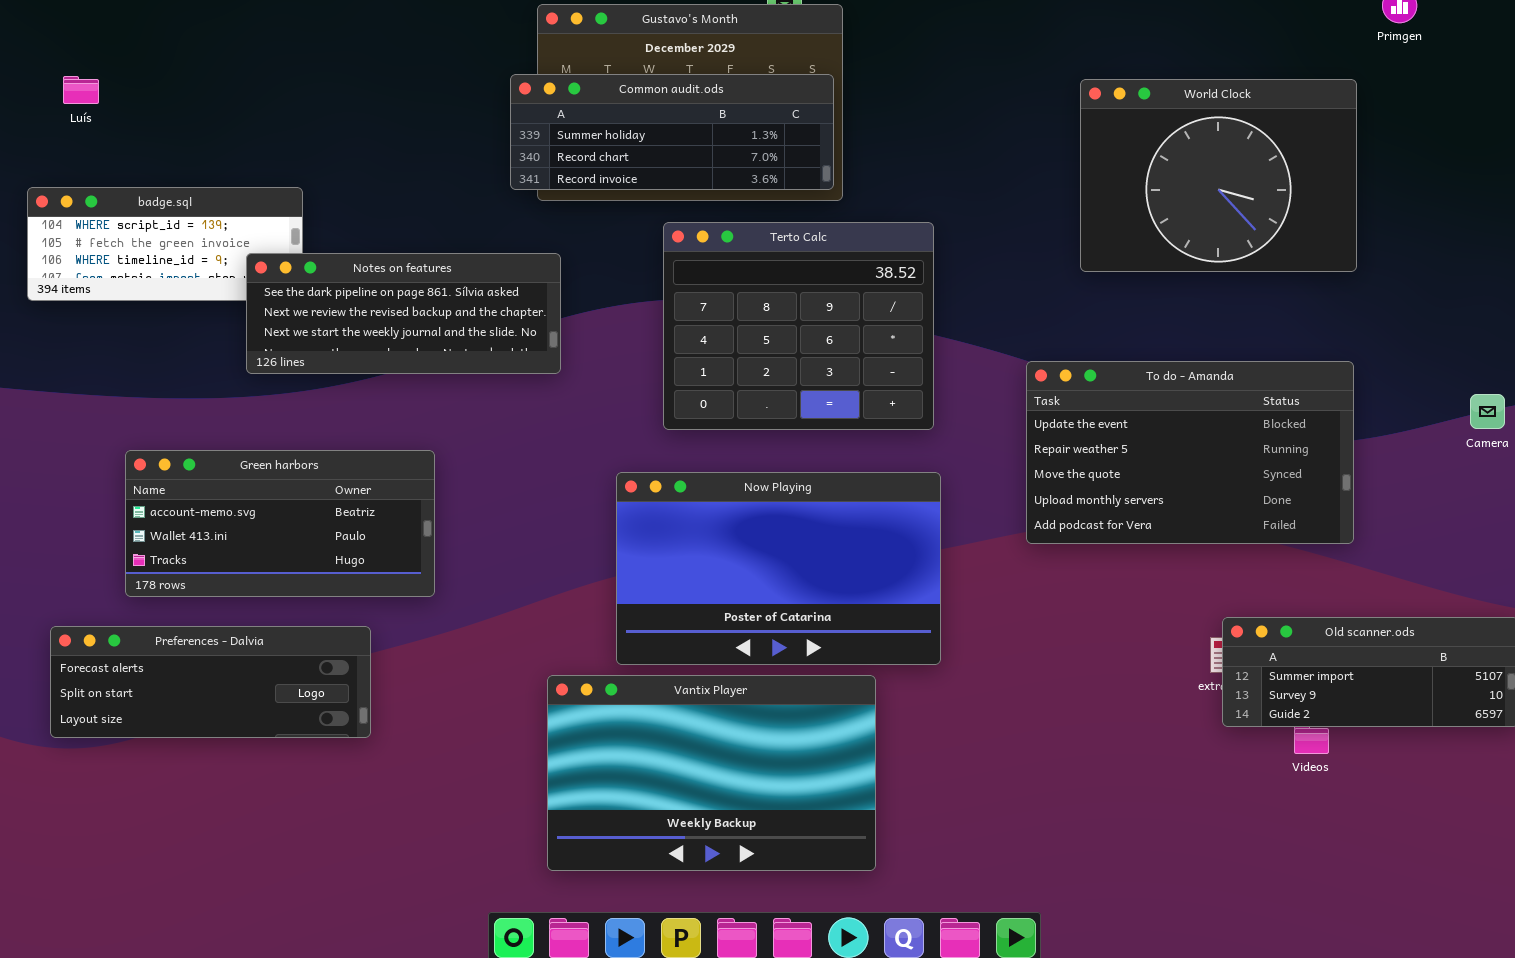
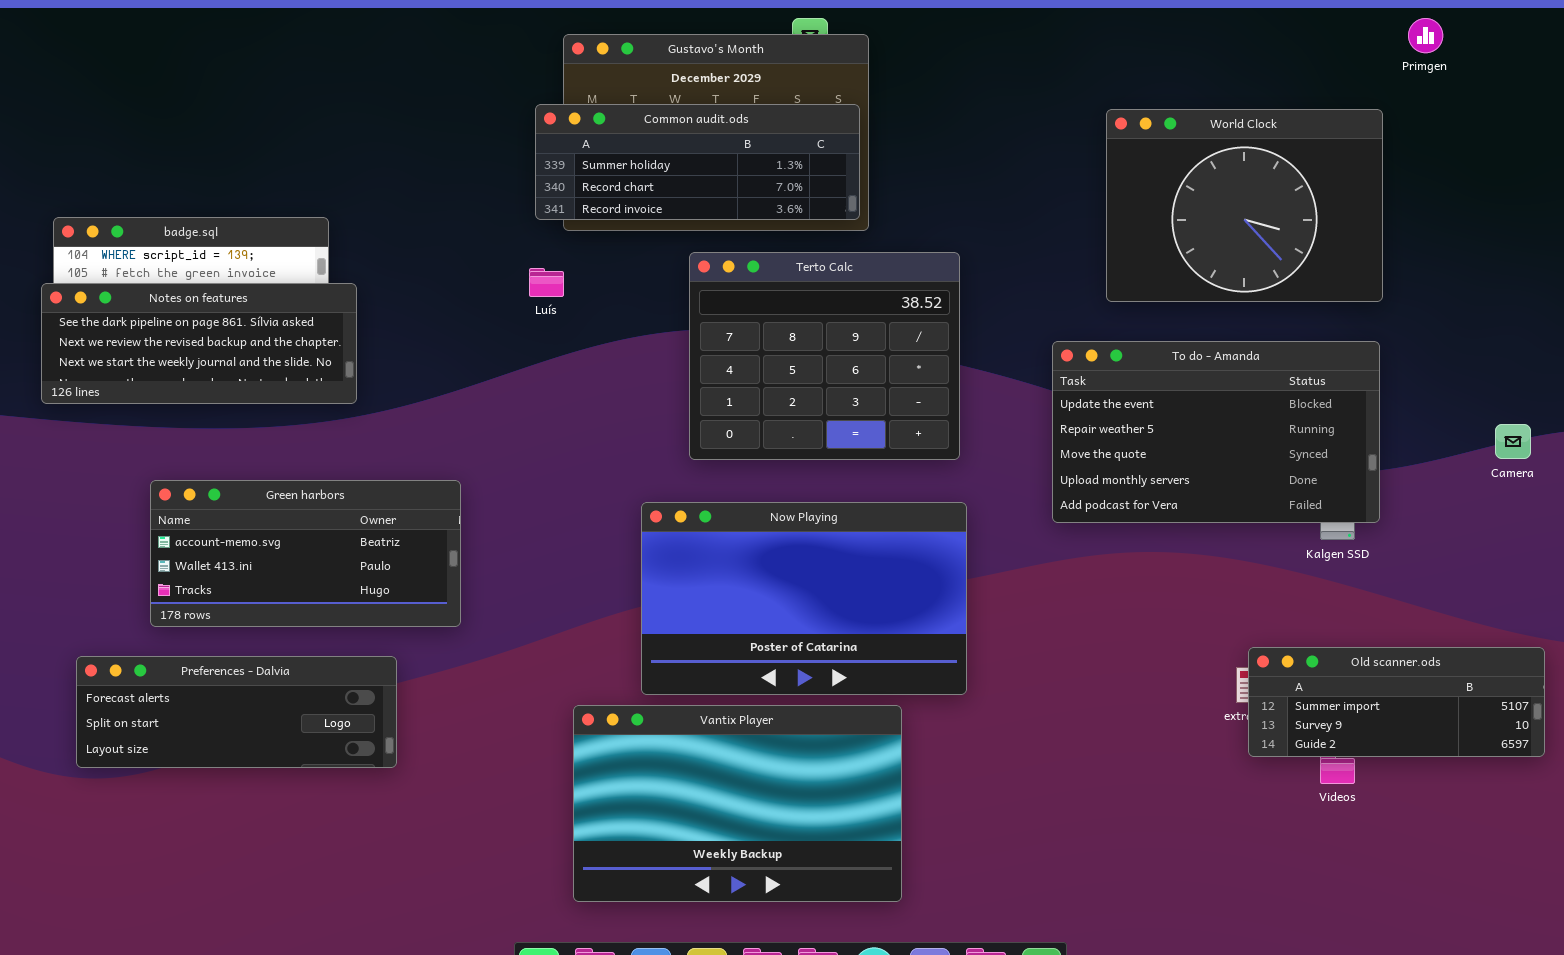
Luís: [63,76,99,104] -> [529,268,564,297], moved
Notes on features: [246,253,561,374] -> [41,283,357,404], moved
To do - Amanda: [1026,361,1354,544] -> [1052,341,1380,523], moved

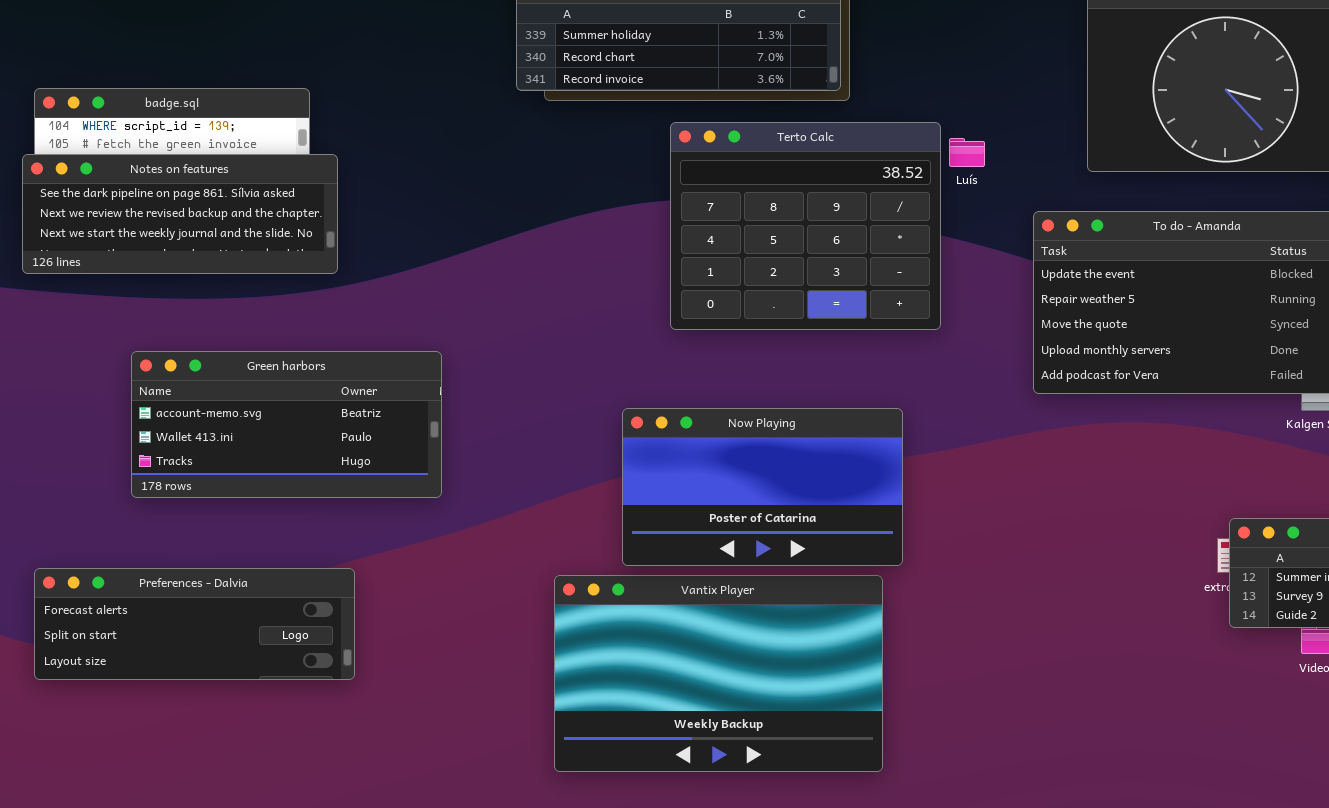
Luís: [529,268,564,297] -> [949,138,985,167], moved
Now Playing: [641,502,967,695] -> [622,408,903,566], resized
Preferences - Dalvia: [76,656,397,768] -> [34,568,355,680], moved

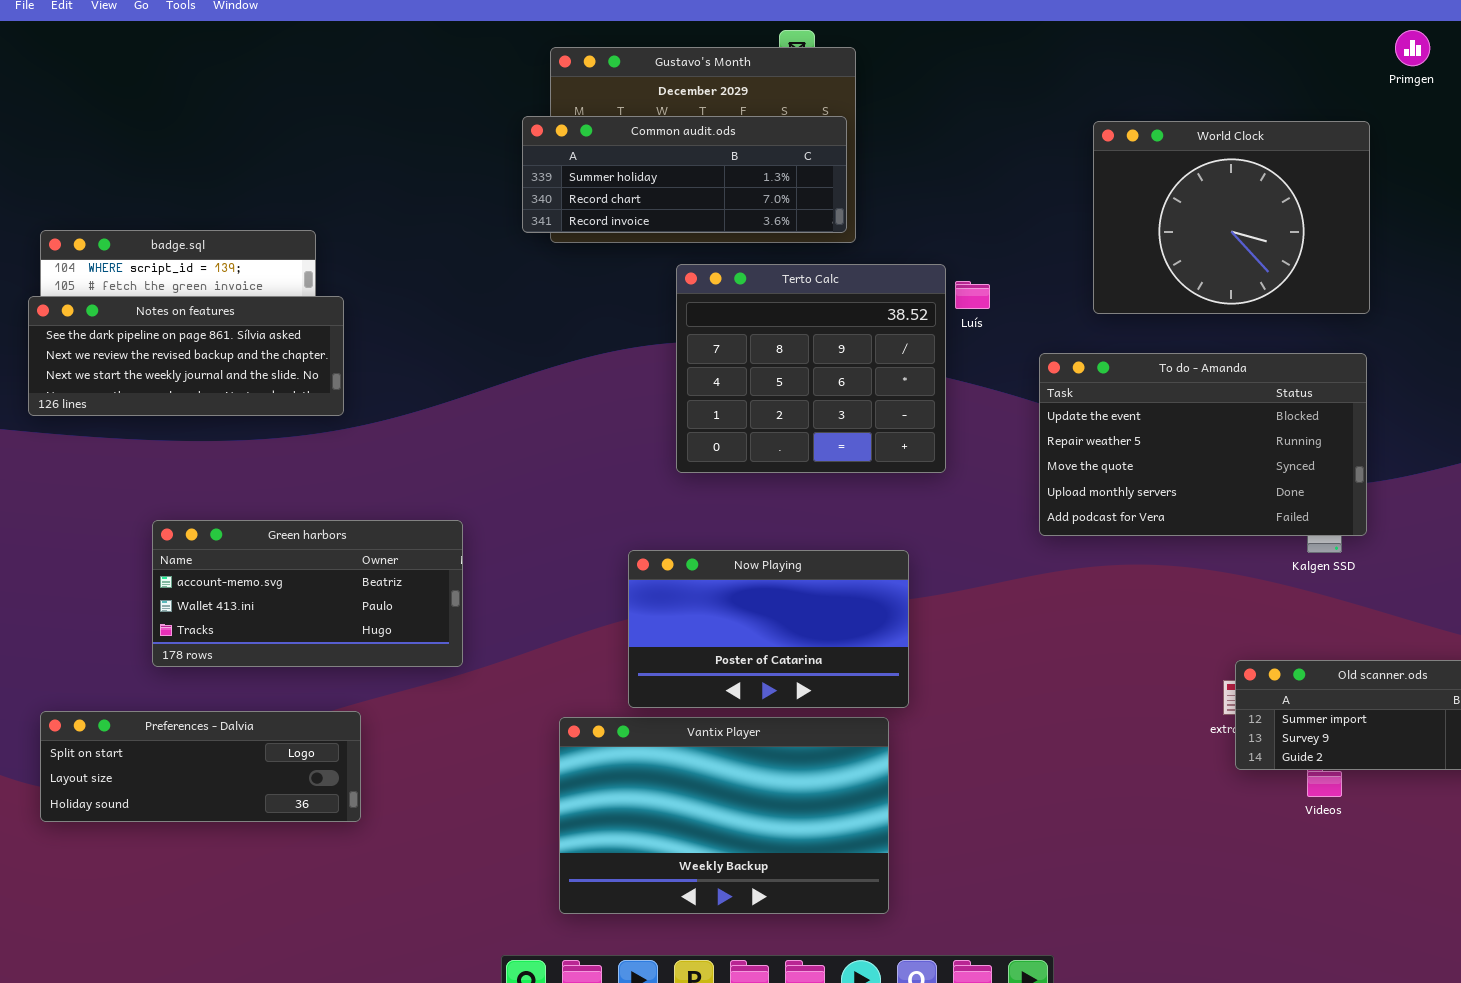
Green harbors: [131,351,442,498] -> [152,520,463,667], moved
Preferences - Dalvia: [34,568,355,680] -> [40,711,361,822], scrolled down 1 row

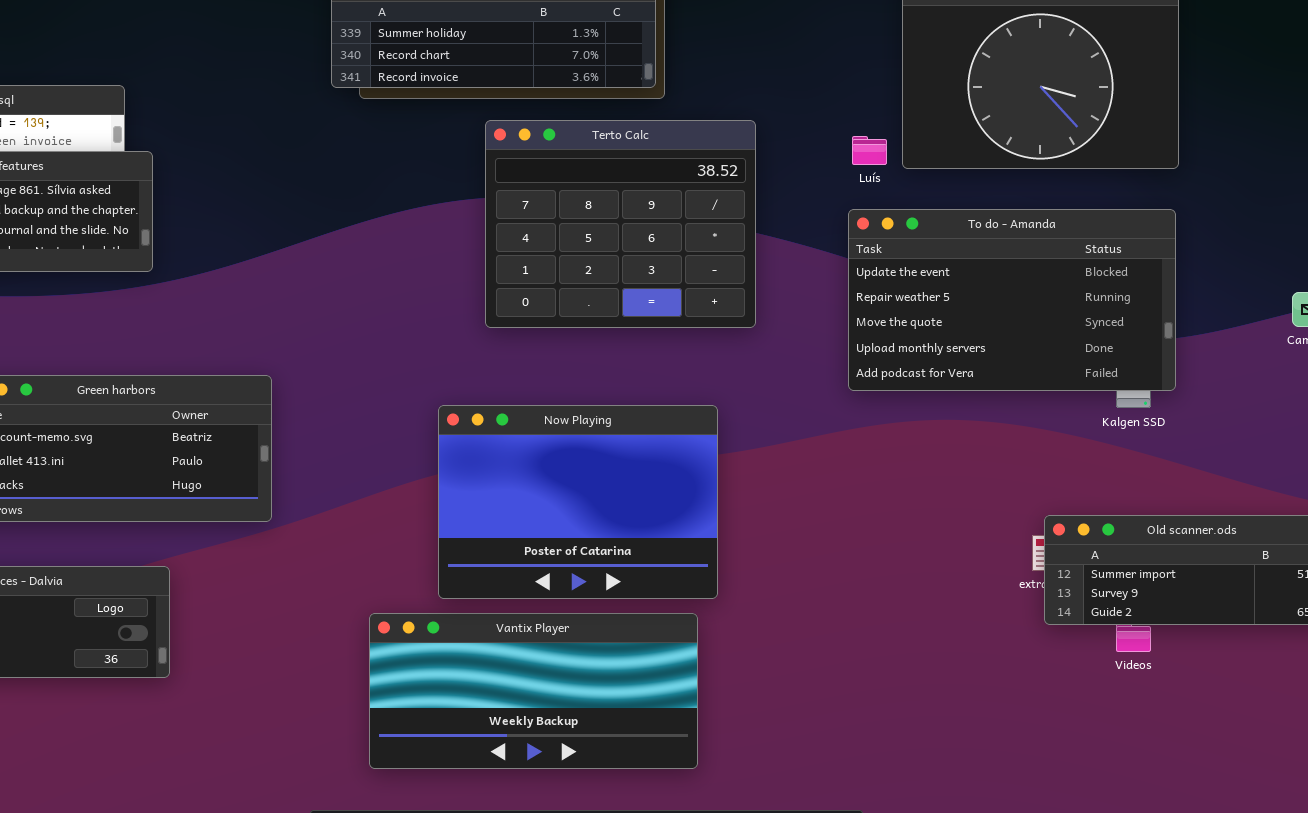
Luís: [955,281,990,309] -> [852,136,887,165], moved
Now Playing: [628,550,909,708] -> [438,405,718,599], resized
Vantix Player: [559,717,889,914] -> [369,613,698,769], resized

